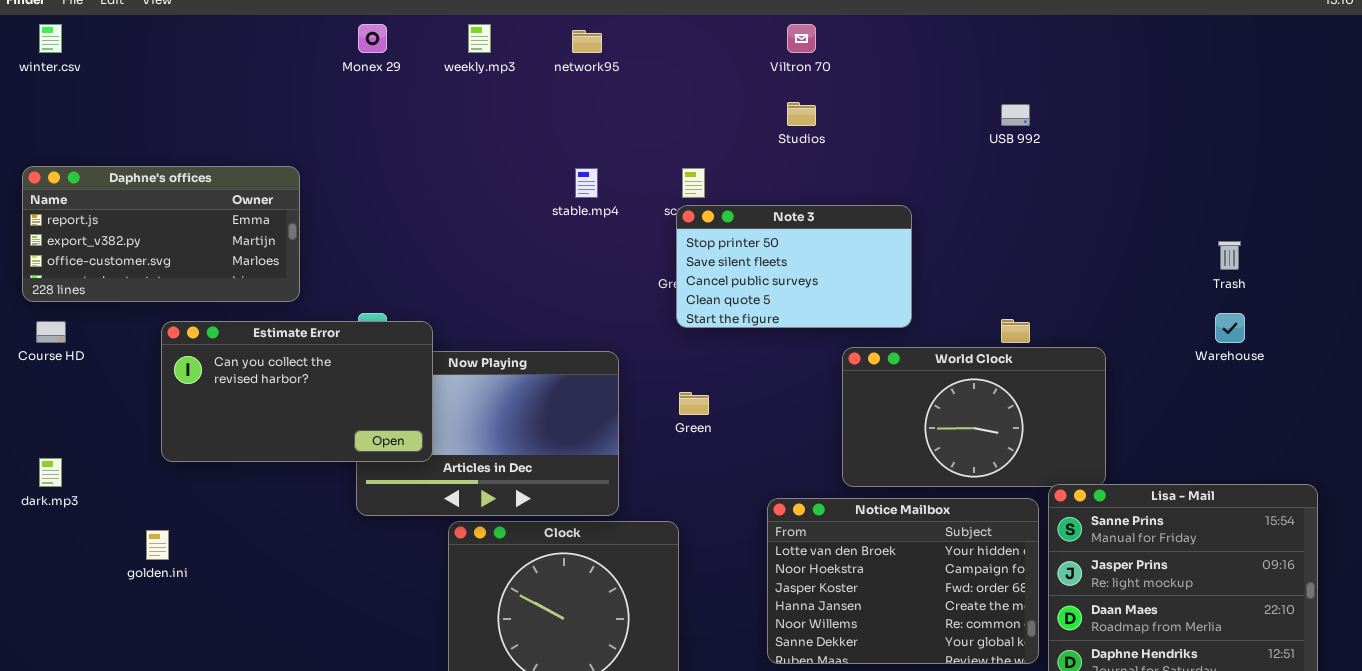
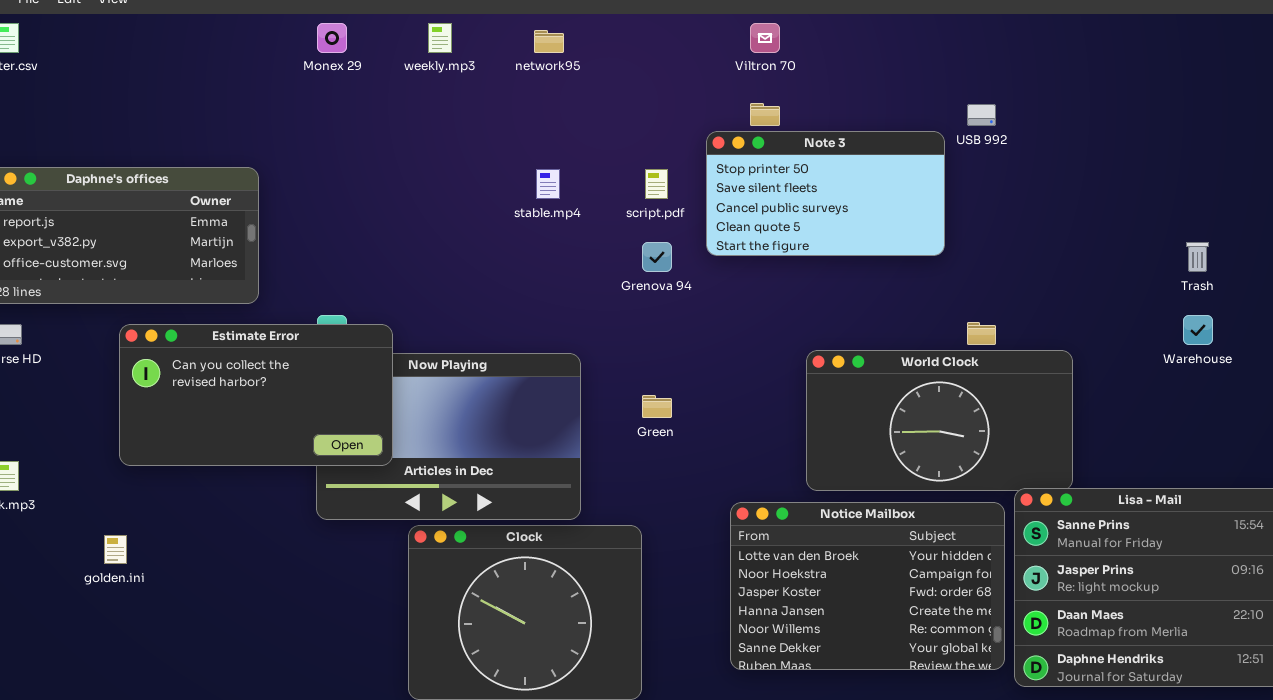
Note 3: [676,205,912,328] -> [706,131,945,256], moved

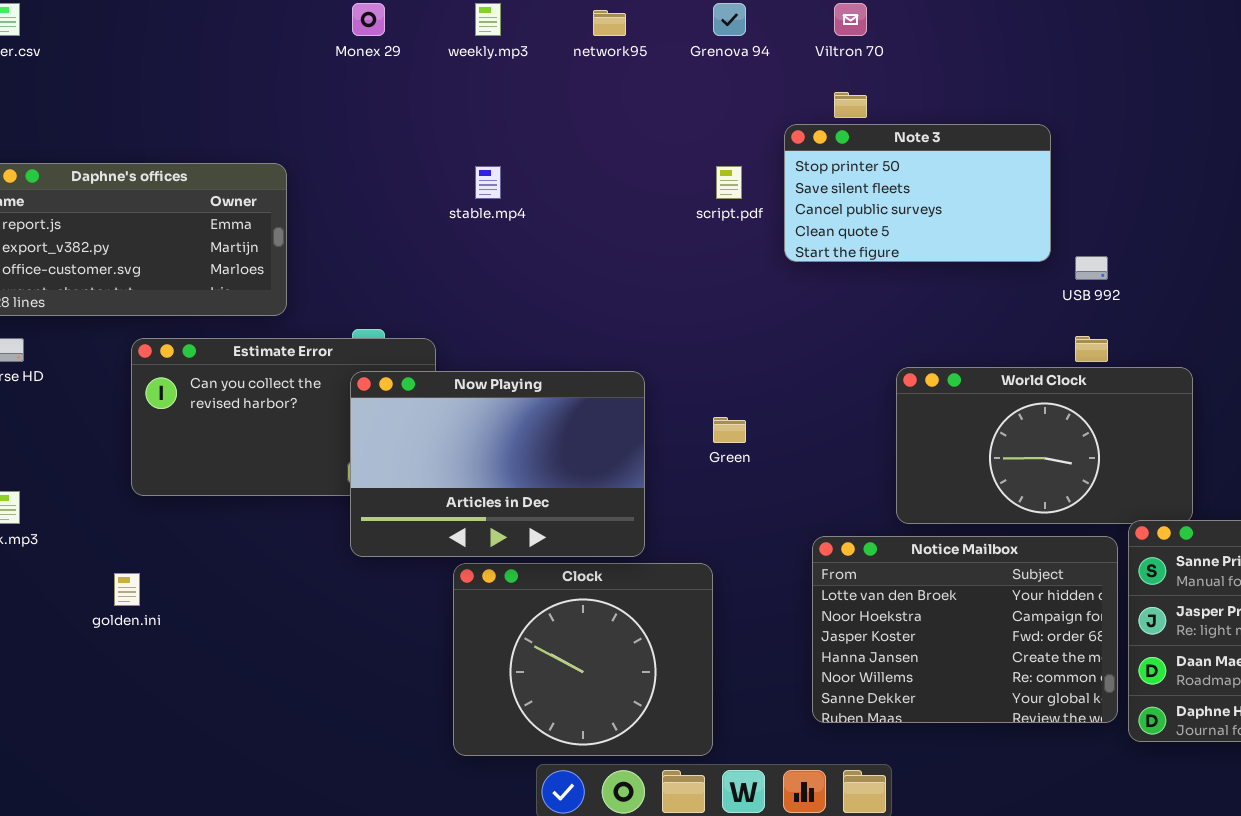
USB 992: [967,104,996,126] -> [1075,256,1108,280], moved
stable.mp4: [536,169,560,199] -> [475,166,501,199], moved
Grenova 94: [642,242,672,272] -> [713,3,746,36], moved
Now Playing: [316,353,581,520] -> [350,371,645,557], raised

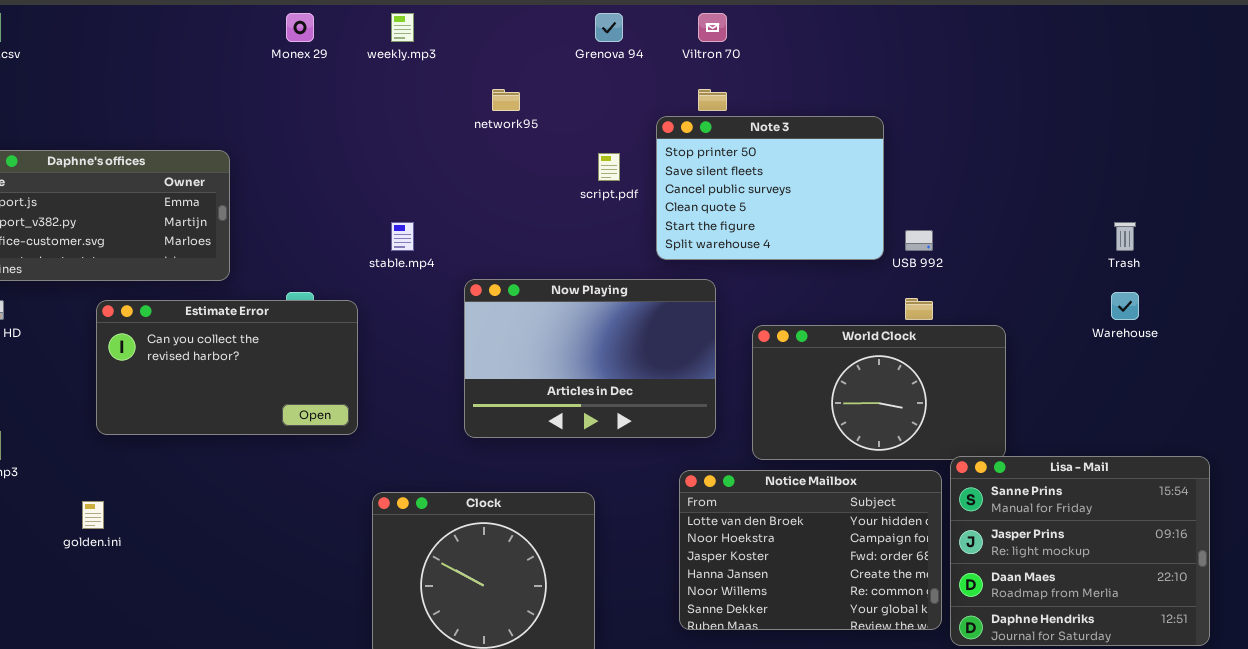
network95: [593,10,626,36] -> [492,89,520,111], moved
Note 3: [784,124,1051,262] -> [656,116,884,260], resized
stable.mp4: [475,166,501,199] -> [391,222,414,251], moved
Now Playing: [350,371,645,557] -> [464,279,716,438], moved

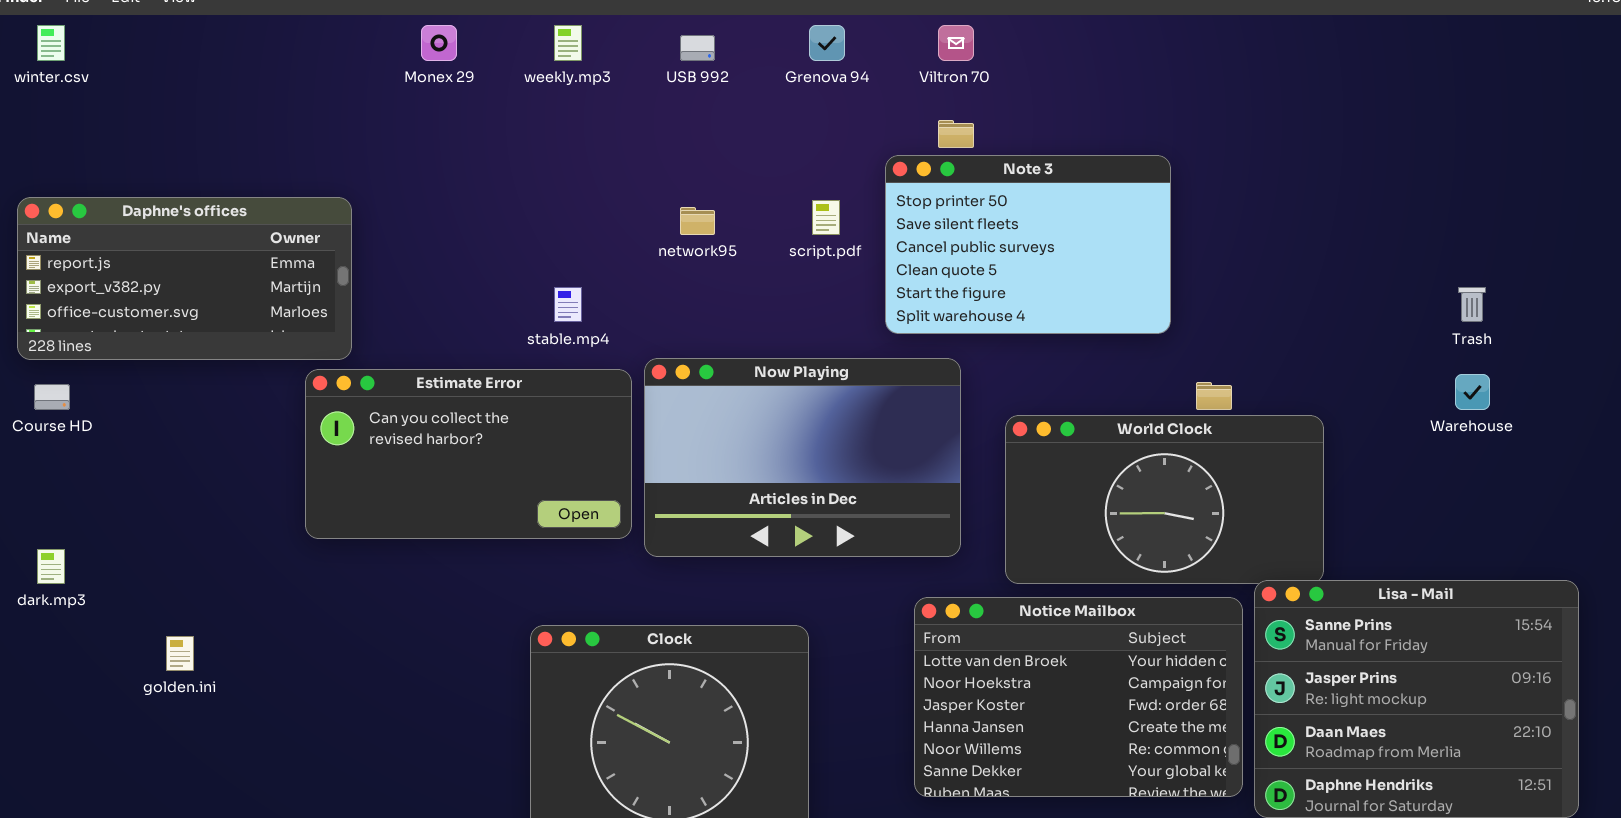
network95: [492,89,520,111] -> [680,207,715,235], moved
USB 992: [905,230,933,251] -> [680,35,715,61], moved
Estimate Error: [96,300,358,435] -> [305,369,632,539], moved

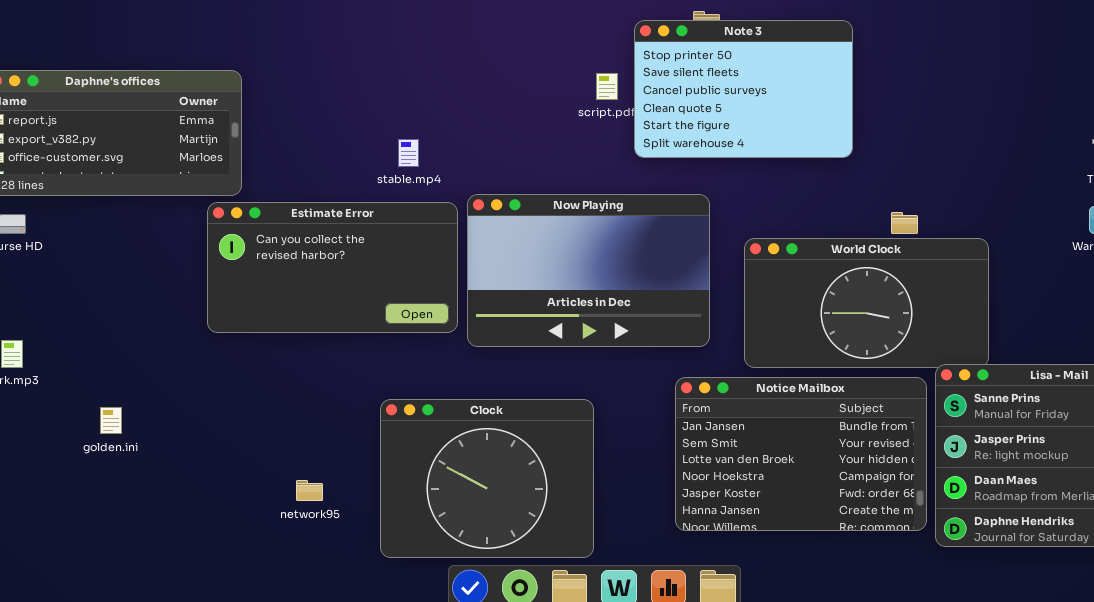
Note 3: [885,155,1171,334] -> [634,20,853,158], moved
network95: [680,207,715,235] -> [296,480,323,501], moved
Notice Mailbox: [914,597,1243,797] -> [675,377,927,531], scrolled up 2 rows

